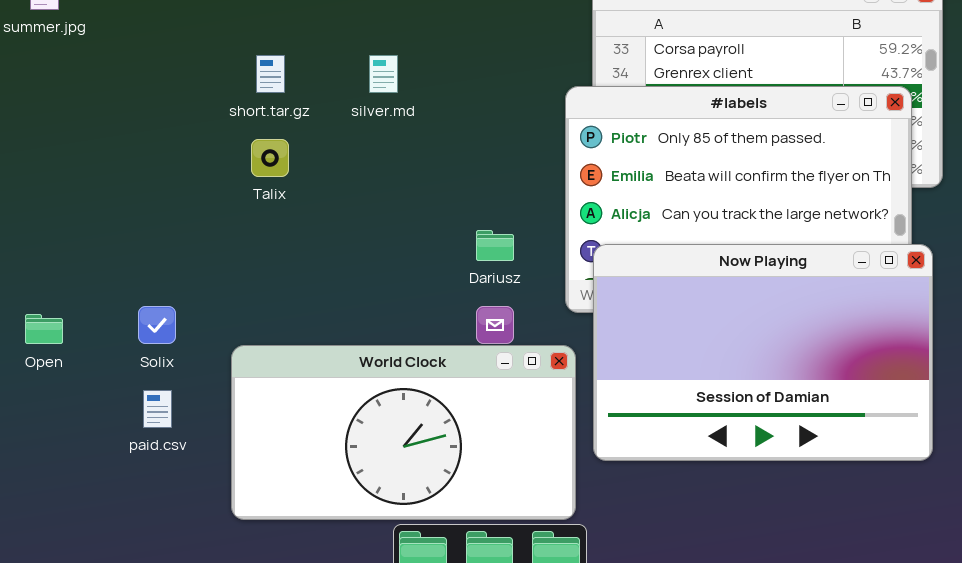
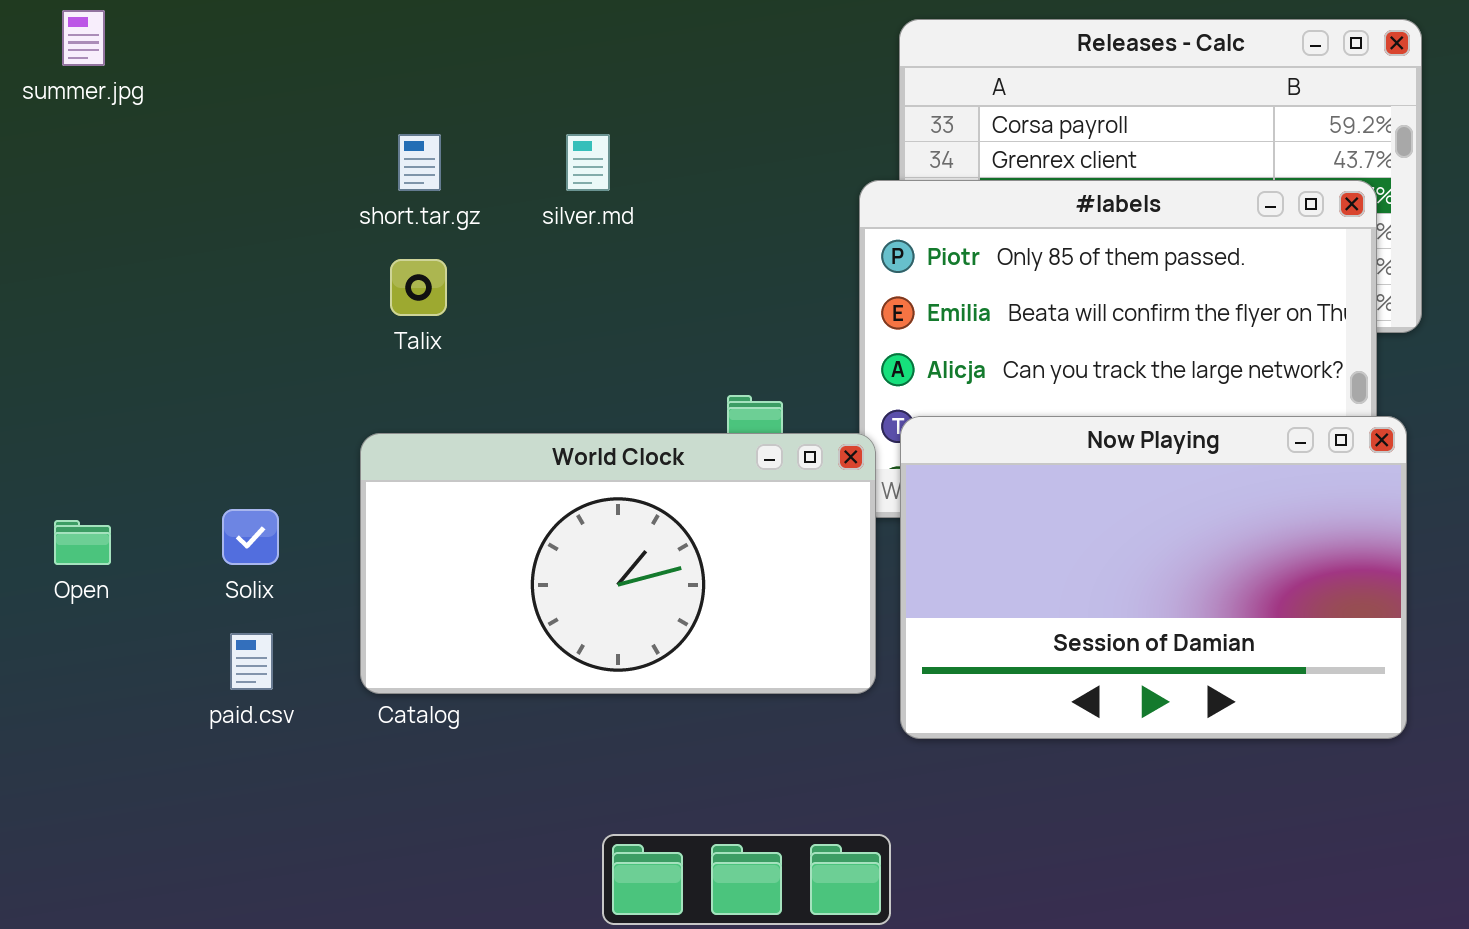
World Clock: [231,345,576,520] -> [360,433,876,694], moved

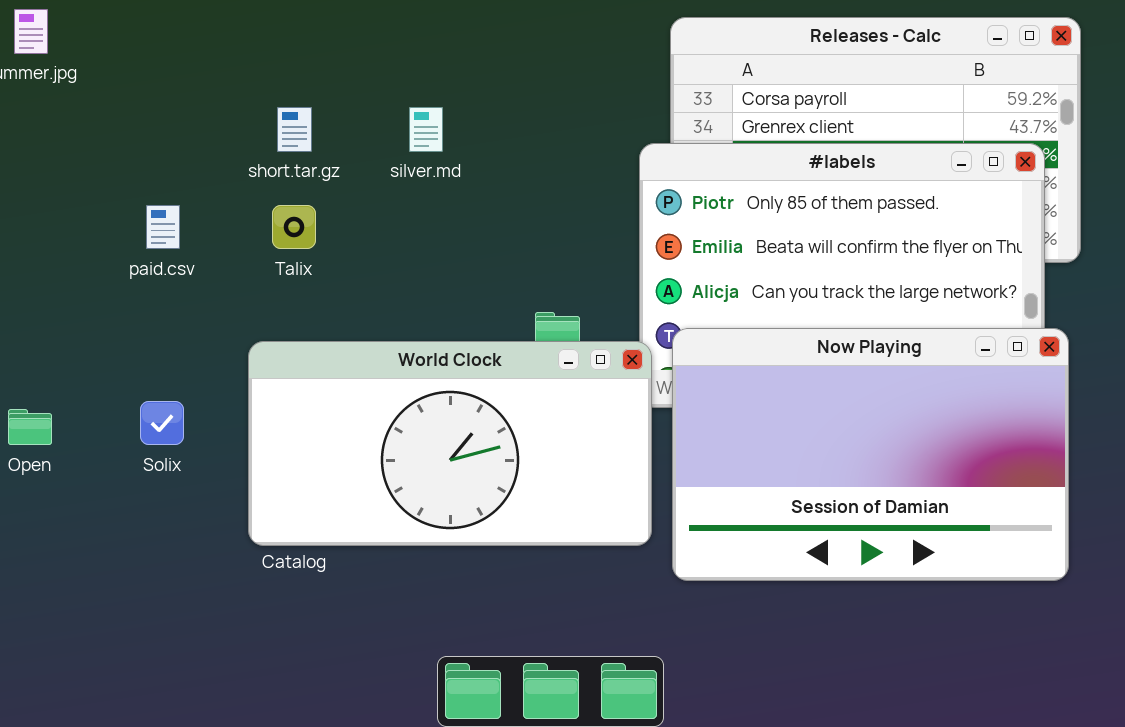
paid.csv: [230,633,273,690] -> [146,205,180,249], moved

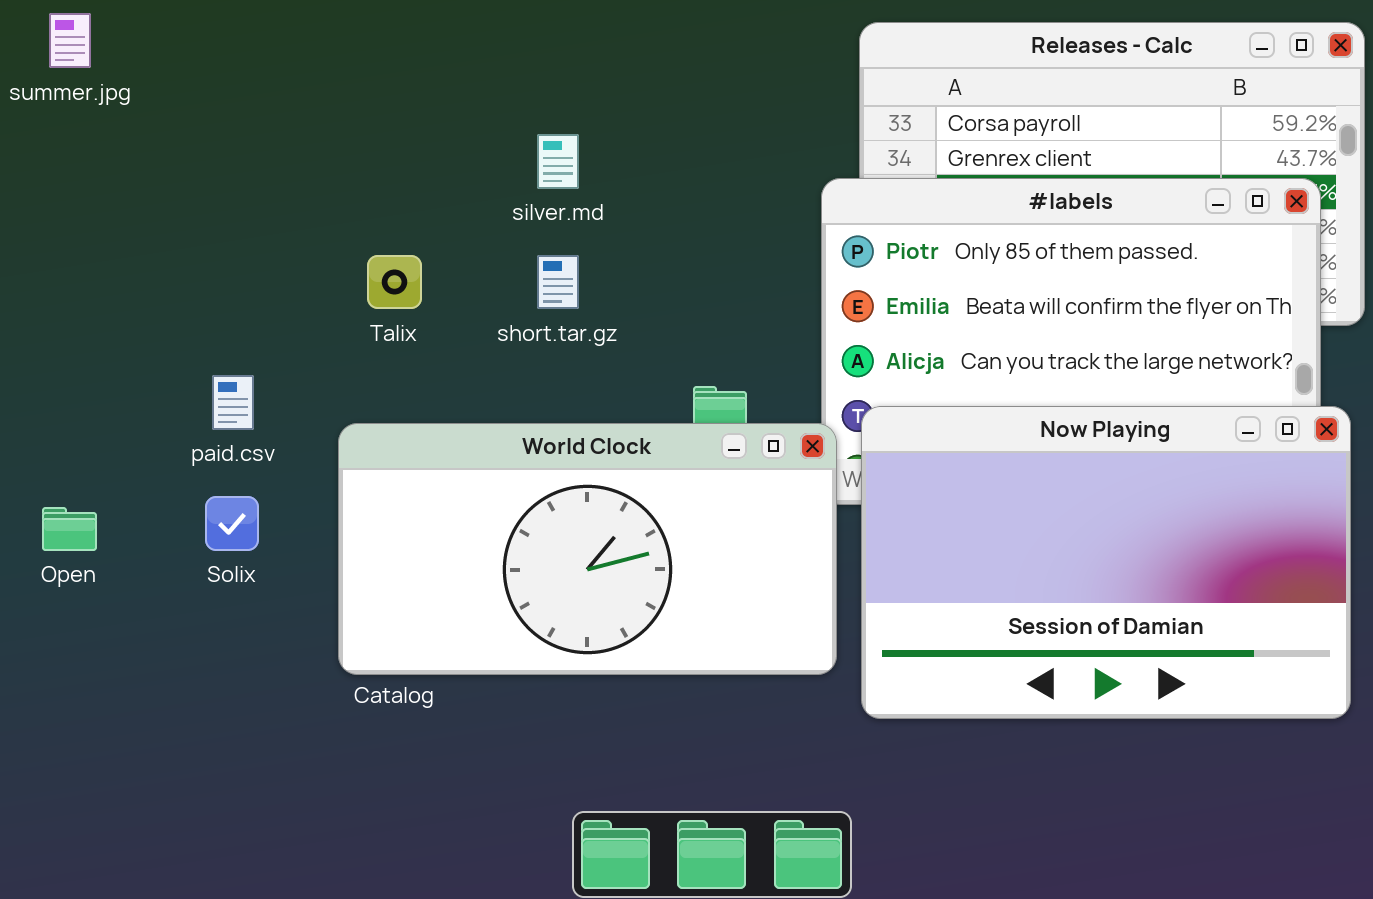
short.tar.gz: [277,107,312,152] -> [537,255,579,309], moved
paid.csv: [146,205,180,249] -> [212,375,254,430], moved

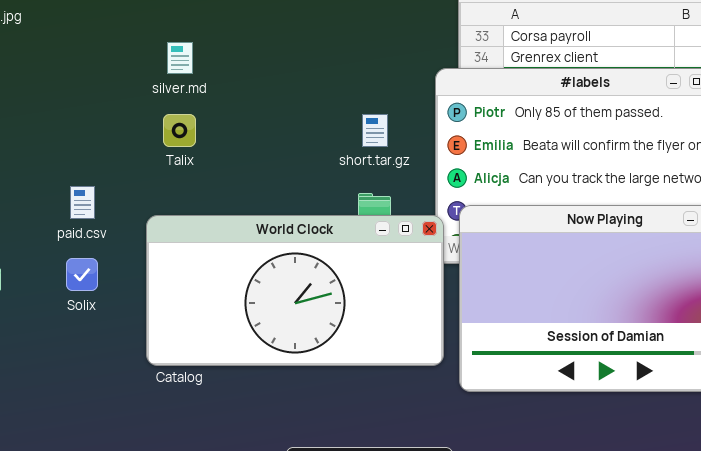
silver.md: [537,134,579,189] -> [167,42,193,74], moved
short.tar.gz: [537,255,579,309] -> [362,114,388,147], moved

